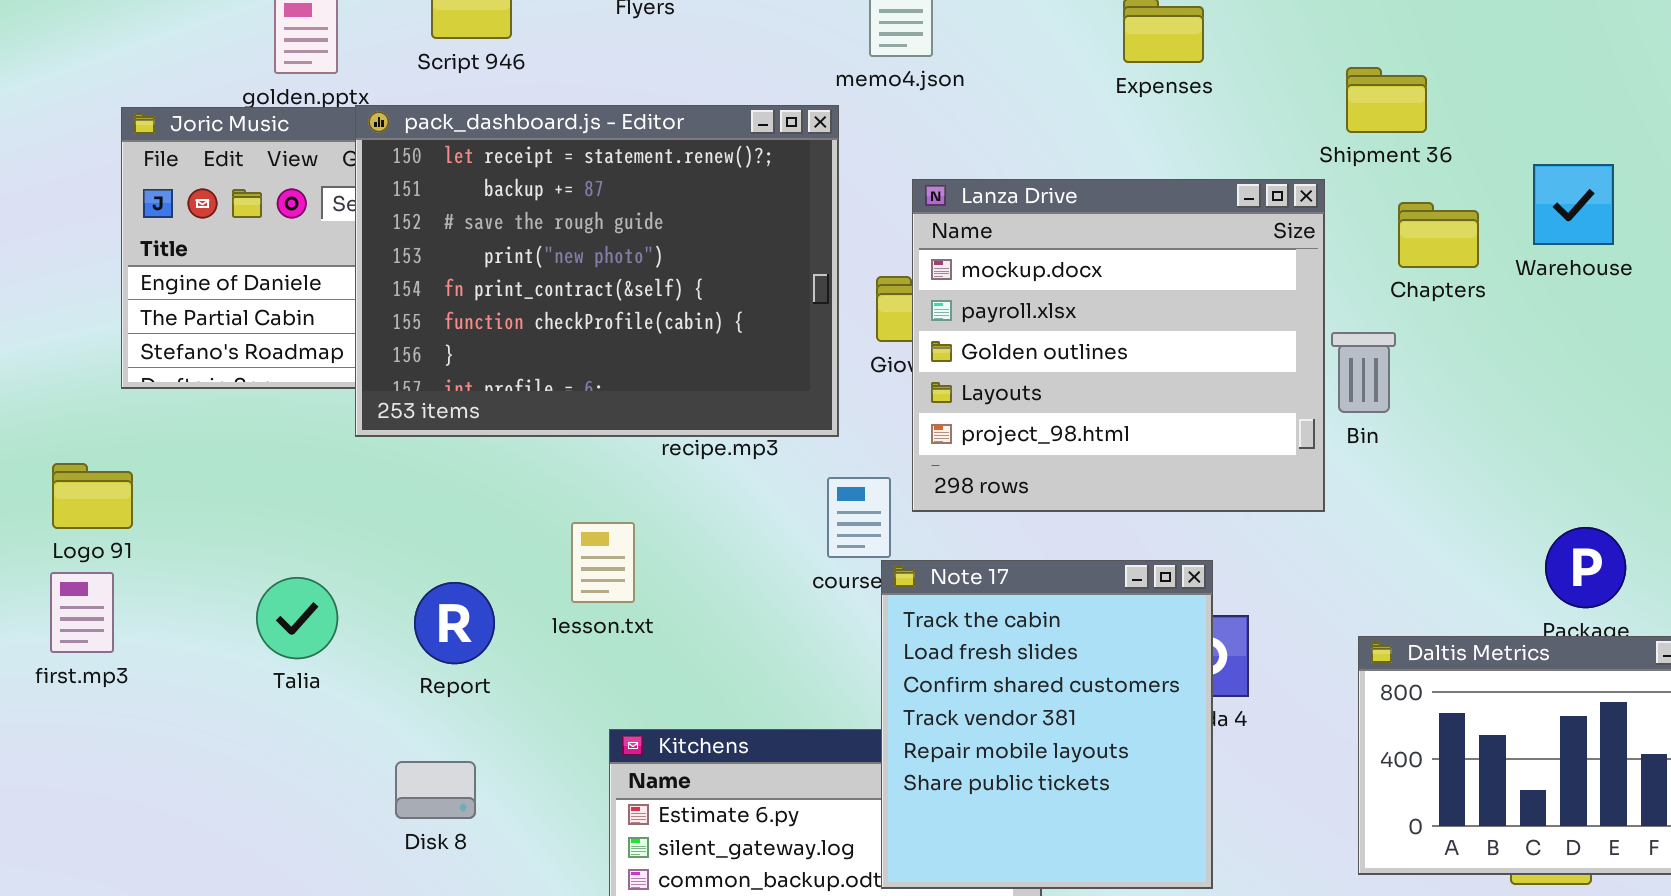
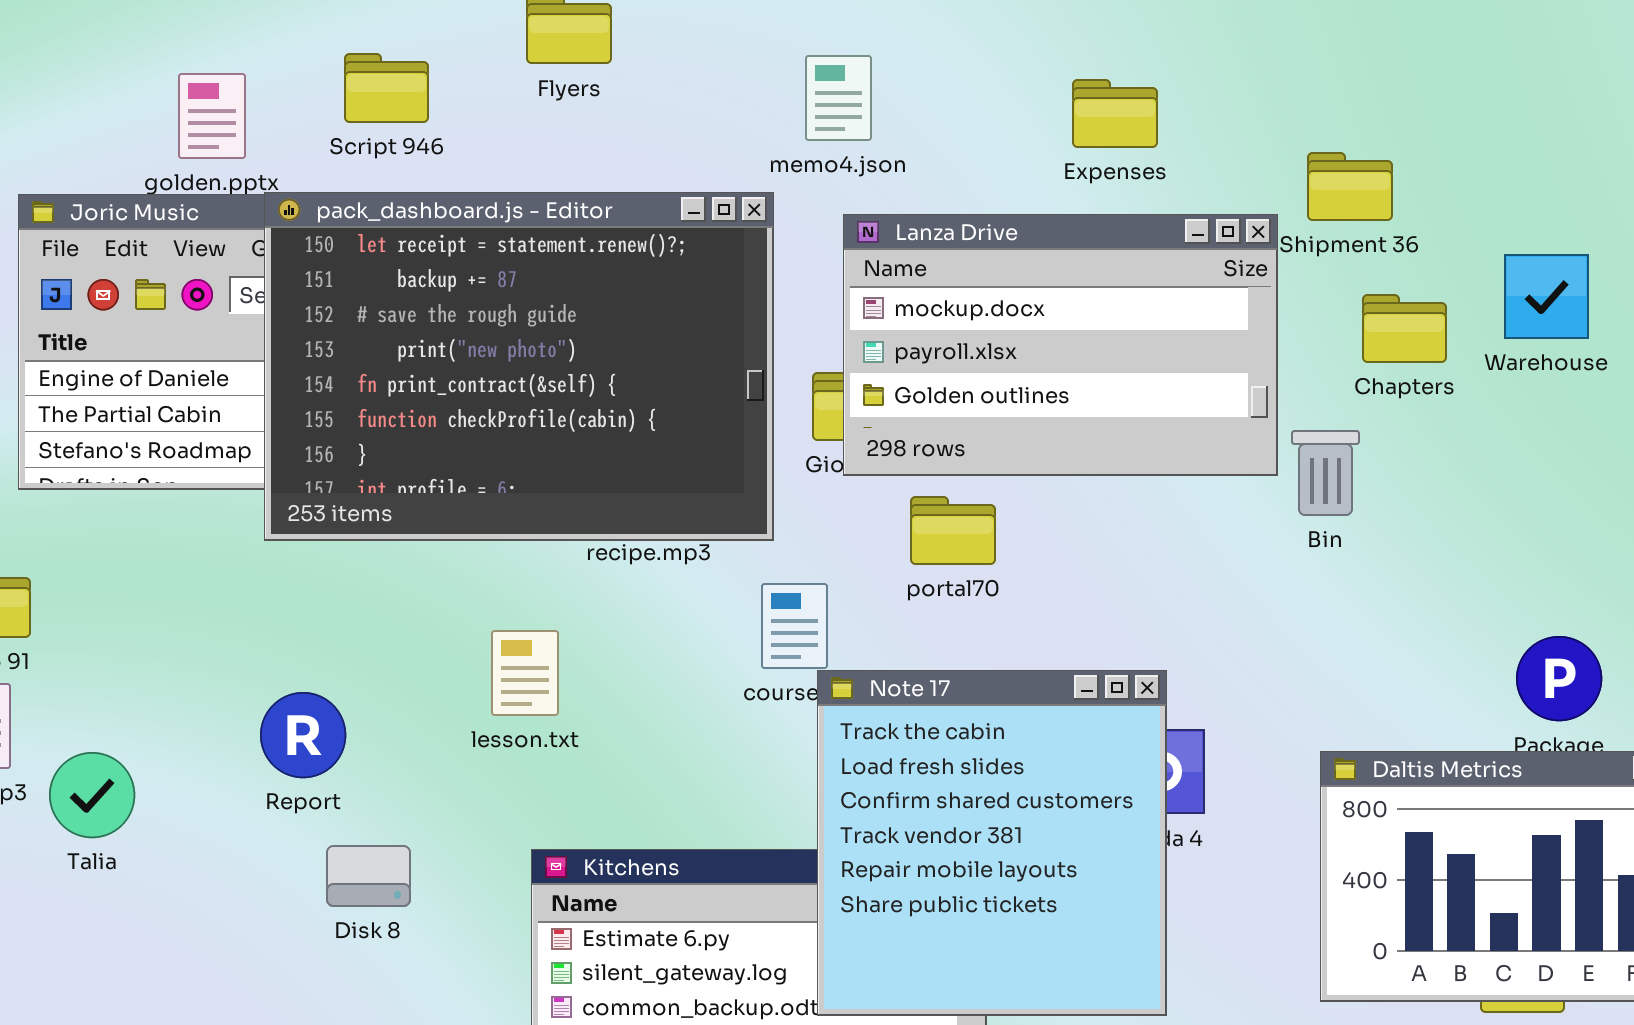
Lanza Drive: [912,179,1325,512] -> [843,214,1278,476], moved, resized
Talia: [256,577,338,659] -> [49,752,135,838], moved
Report: [414,582,495,664] -> [260,692,346,778], moved
Disk 8: [395,761,476,819] -> [326,845,411,907], moved

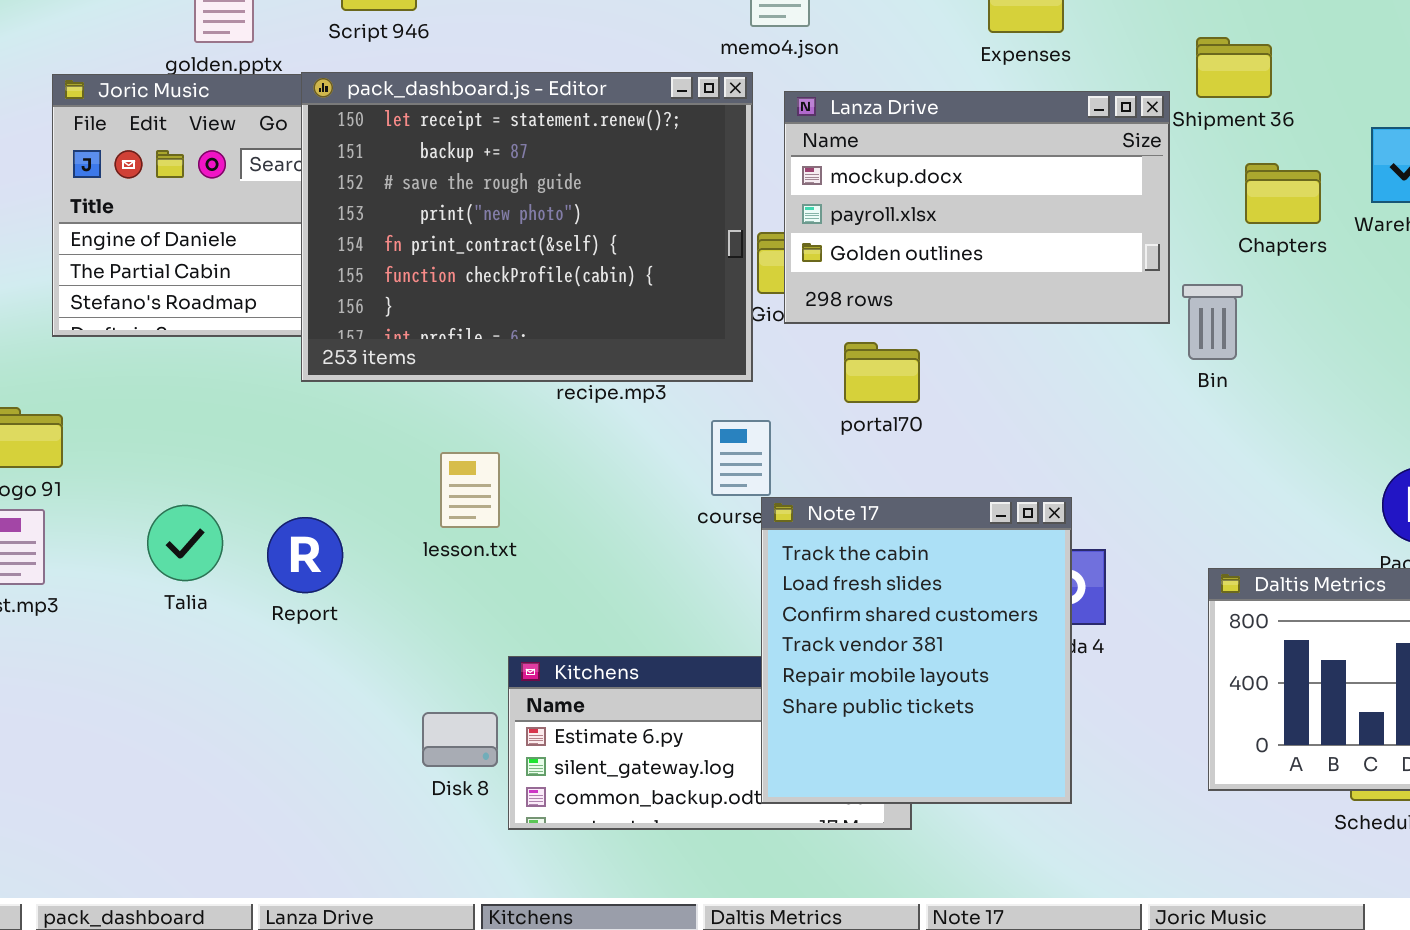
pack_dashboard.js - Editor: [264,192,774,541] -> [301,72,753,382], moved
lesson.txt: [491,630,559,716] -> [440,452,500,528], moved
Talia: [49,752,135,838] -> [147,505,223,581], moved
Disk 8: [326,845,411,907] -> [422,712,498,767], moved

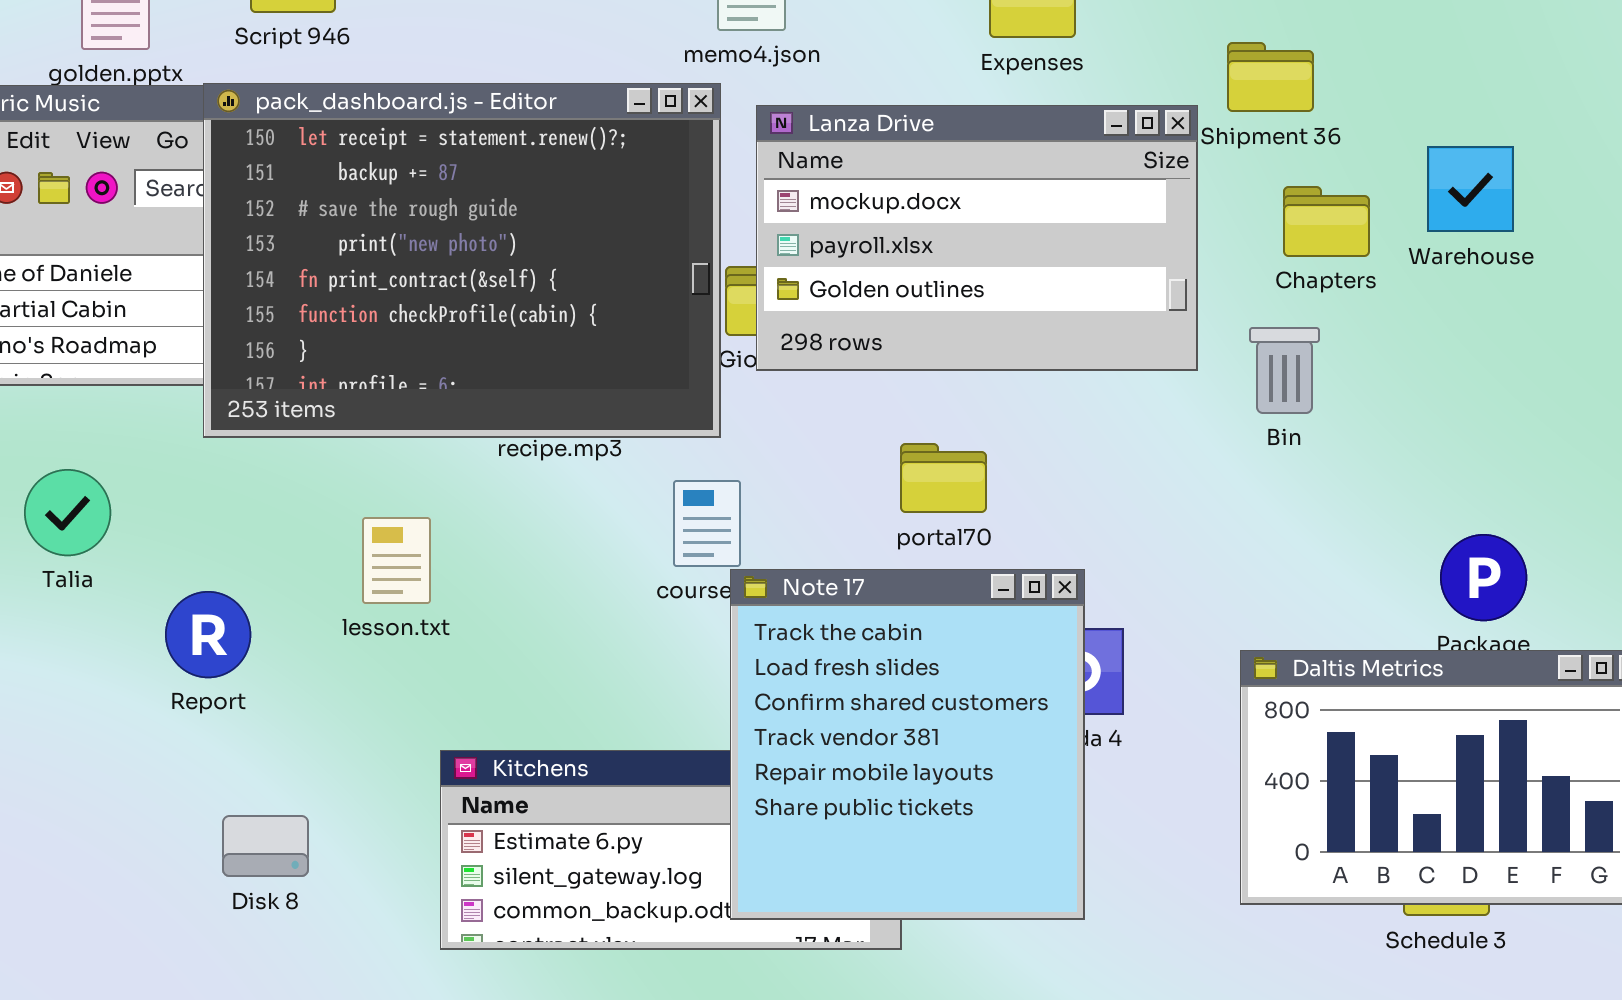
Bin: [1182,284,1243,360] -> [1249,327,1320,414], moved
portal70: [844,342,920,403] -> [900,443,987,513], moved
Talia: [147,505,223,581] -> [24,469,111,556], moved
Disk 8: [422,712,498,767] -> [222,815,309,877], moved

